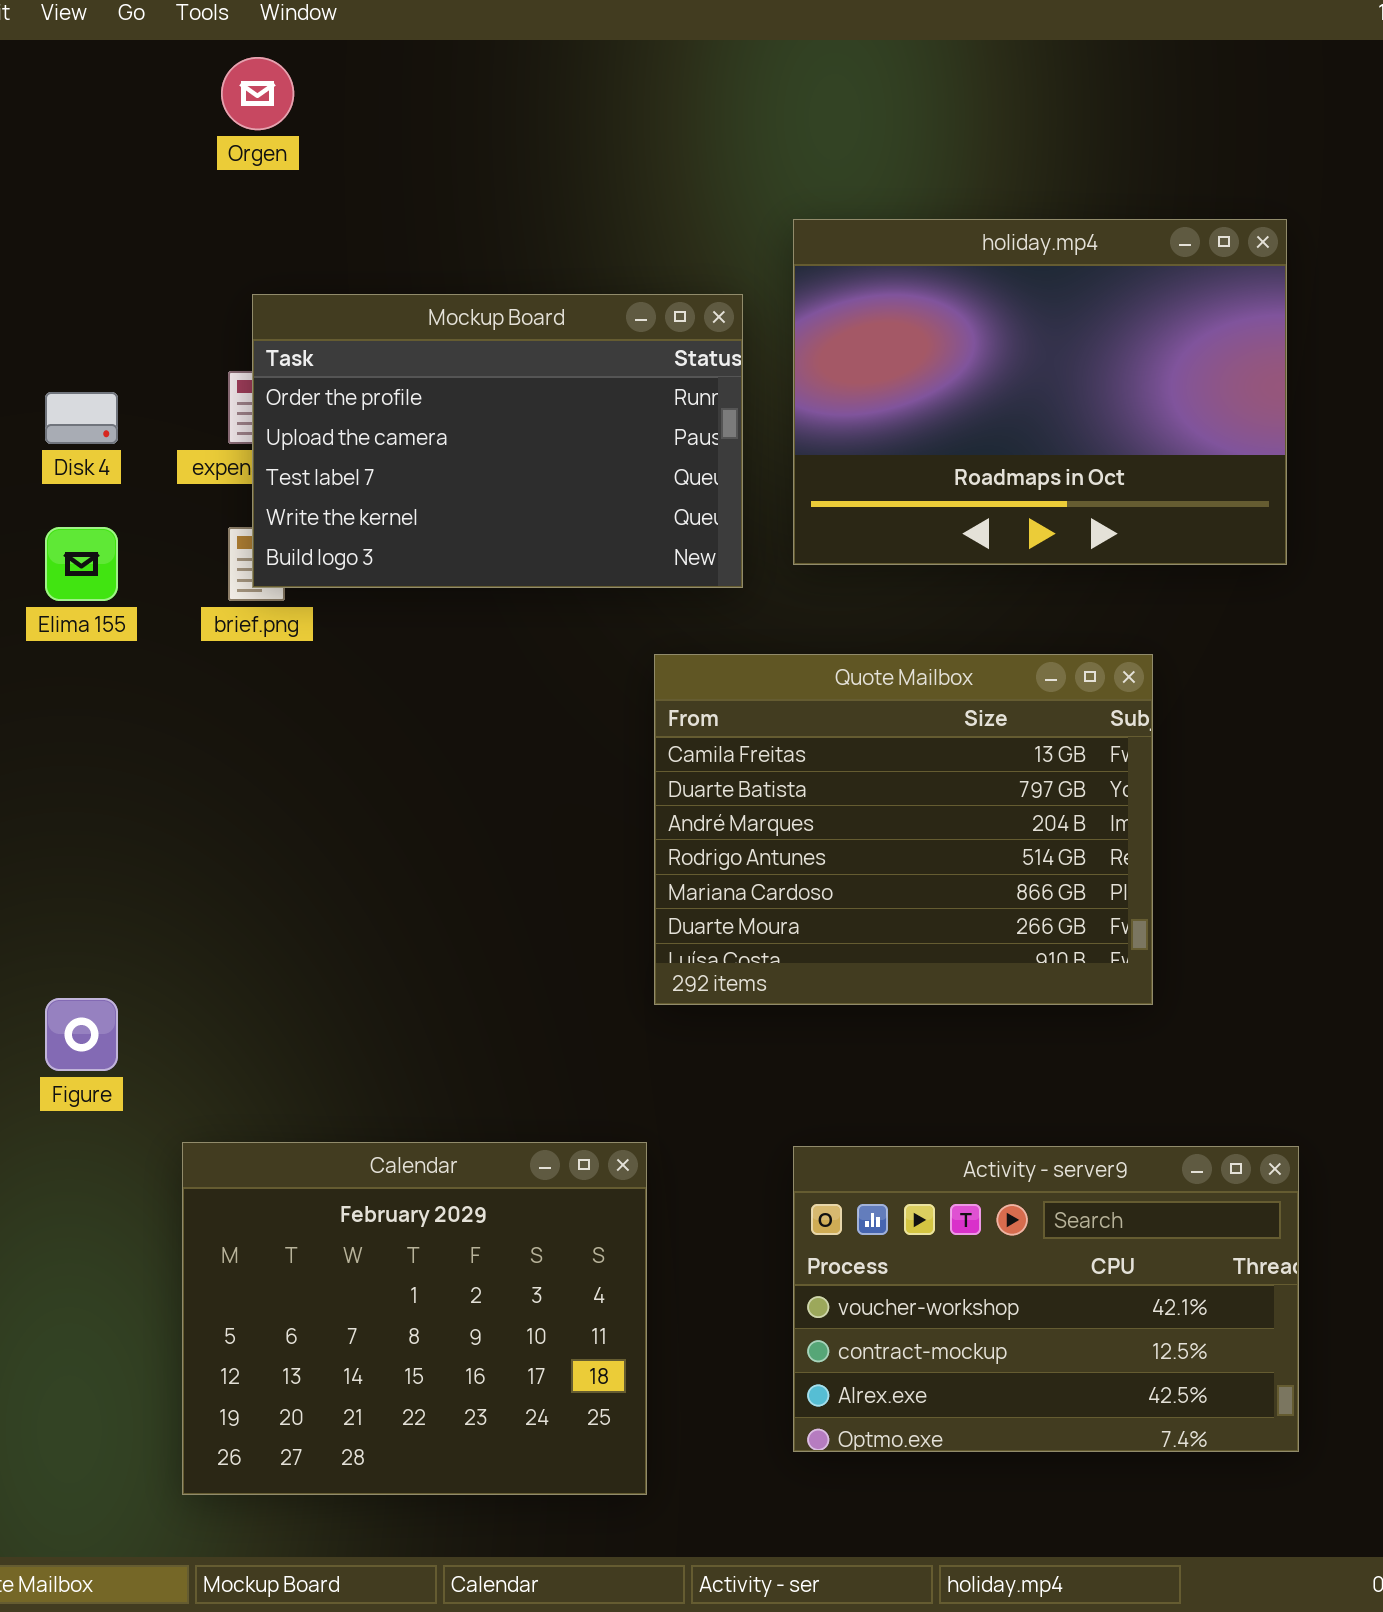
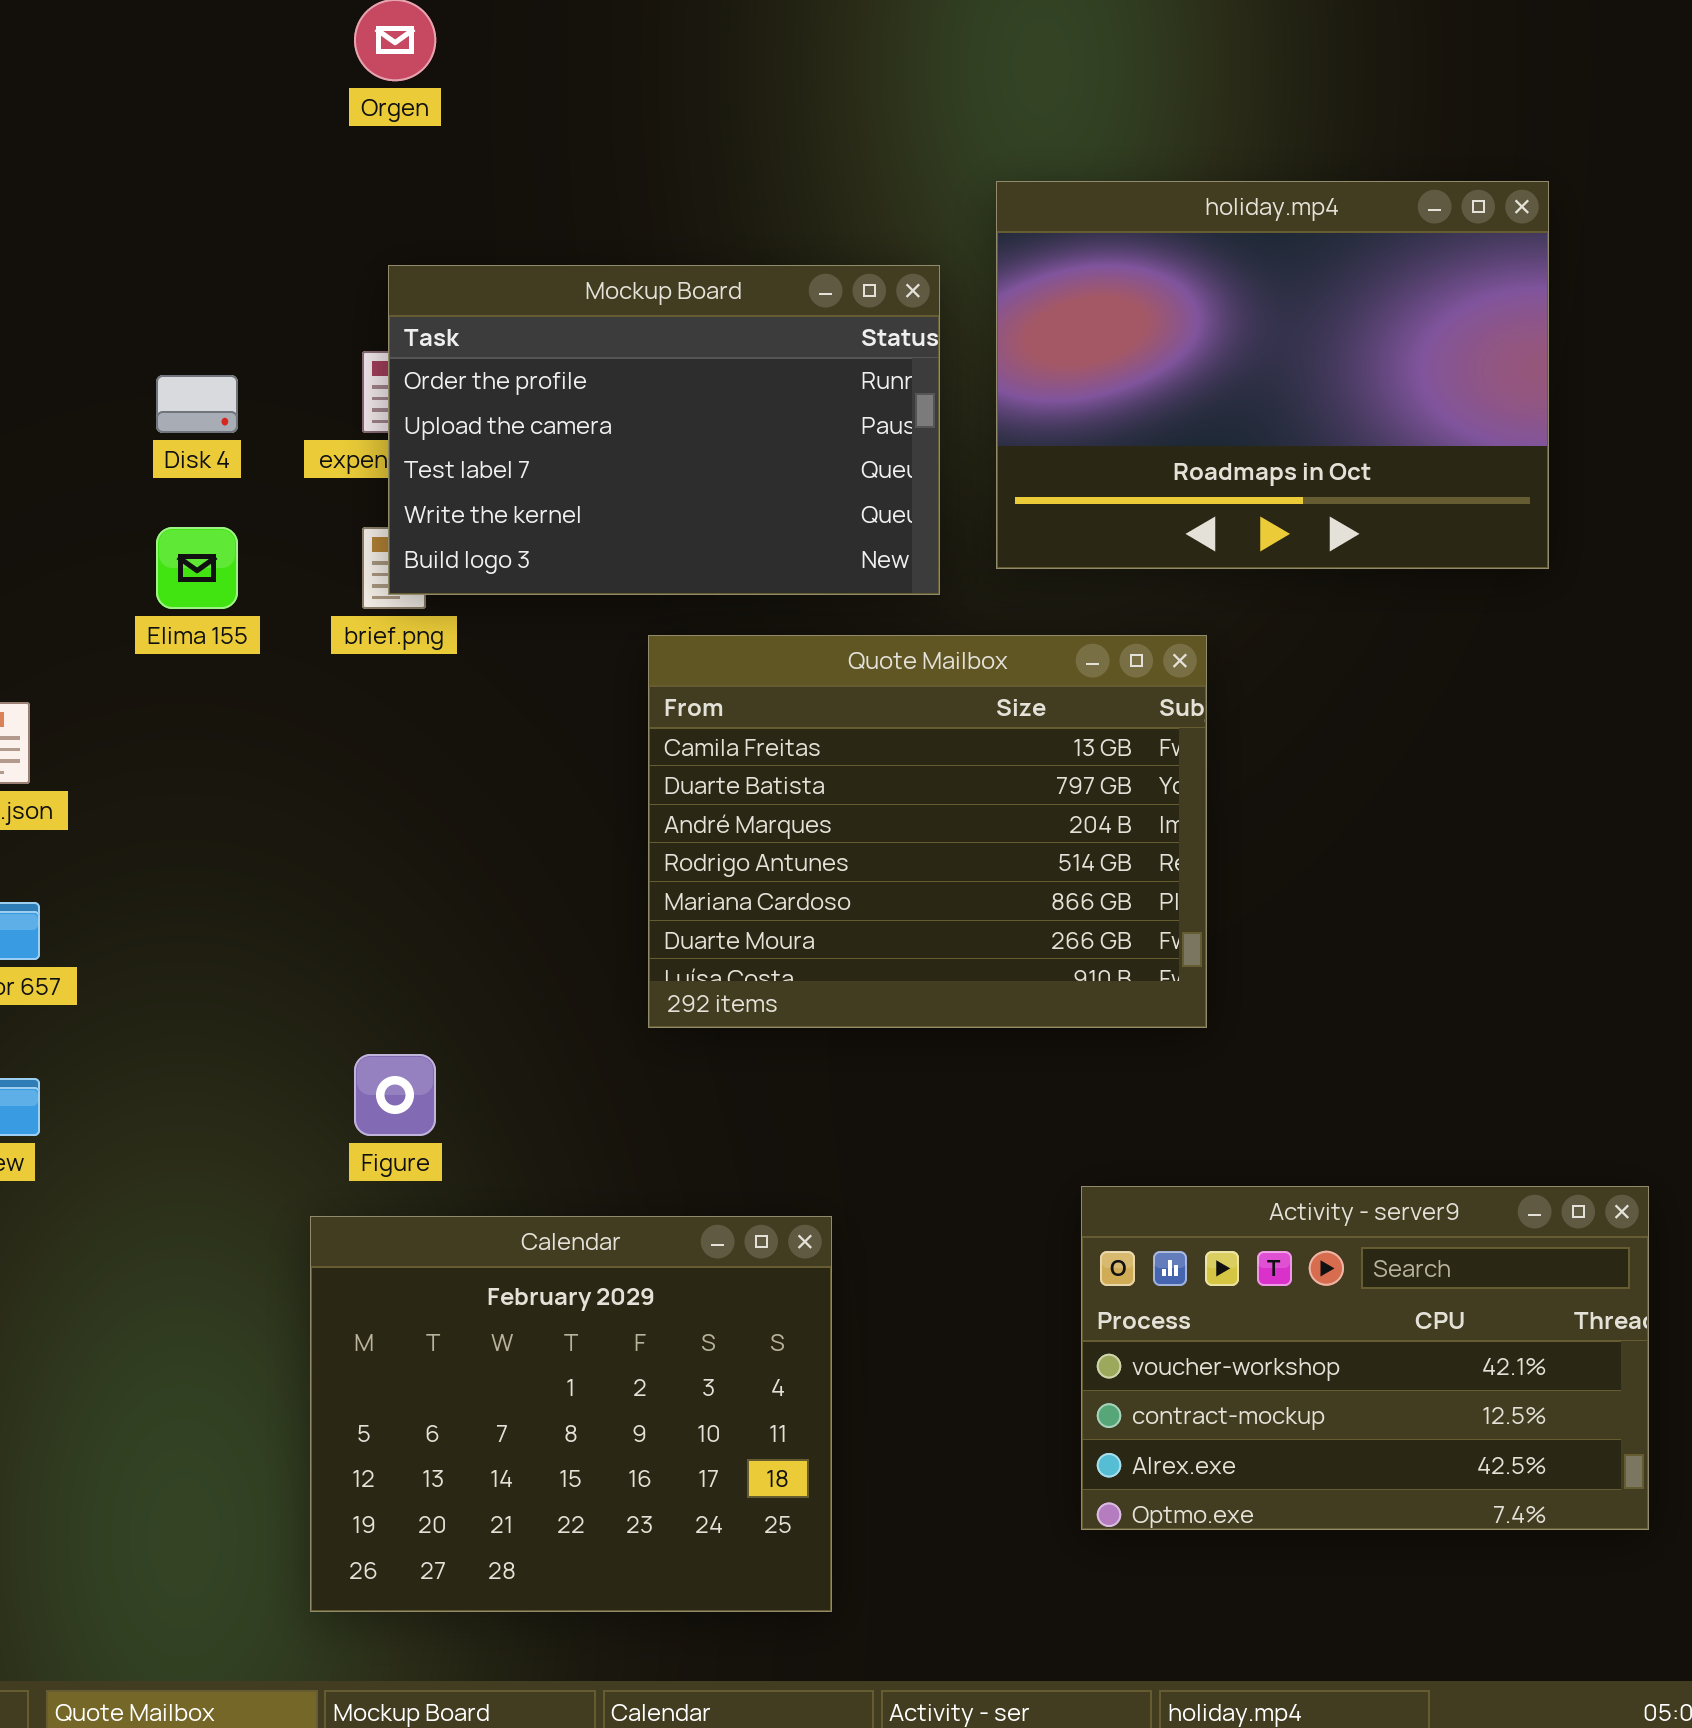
Quote Mailbox: [654,654,1153,1005] -> [648,635,1207,1028], moved
Figure: [45,998,118,1071] -> [354,1054,436,1136], moved
Activity - server9: [793,1146,1299,1452] -> [1081,1186,1649,1530], moved

